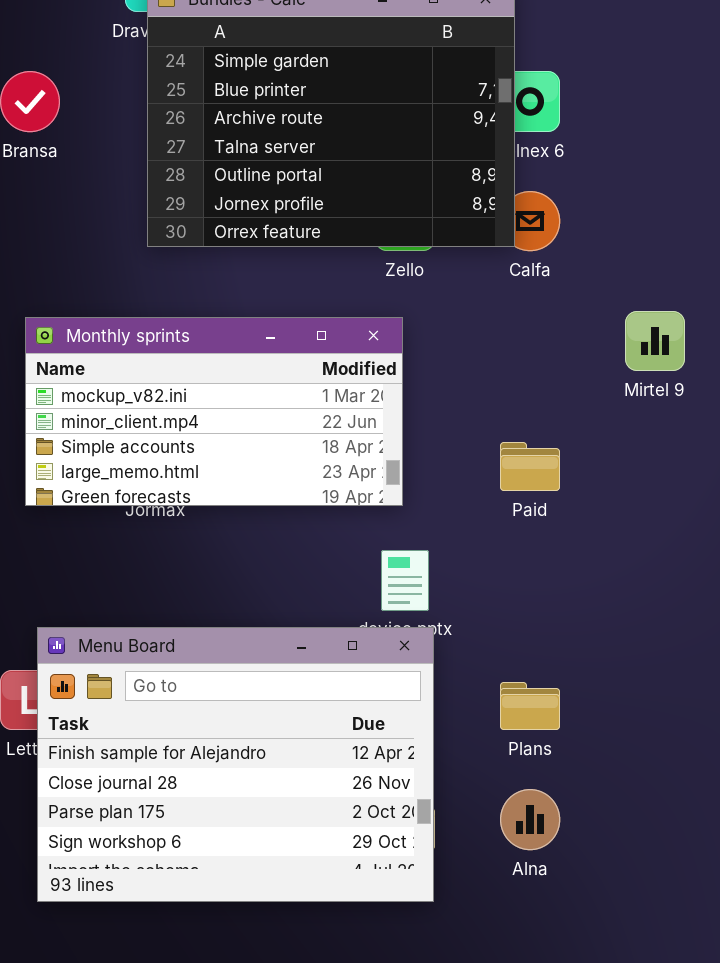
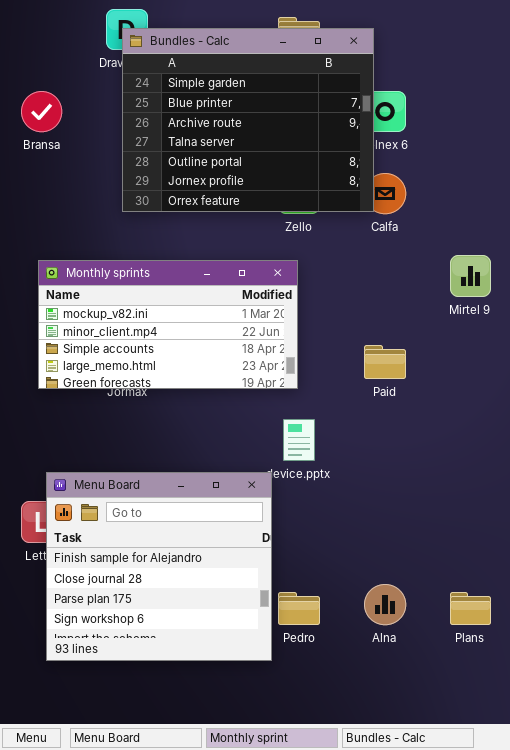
Menu Board: [37,627,434,902] -> [46,472,272,661], resized
Plans: [500,682,560,730] -> [450,592,491,625], moved

